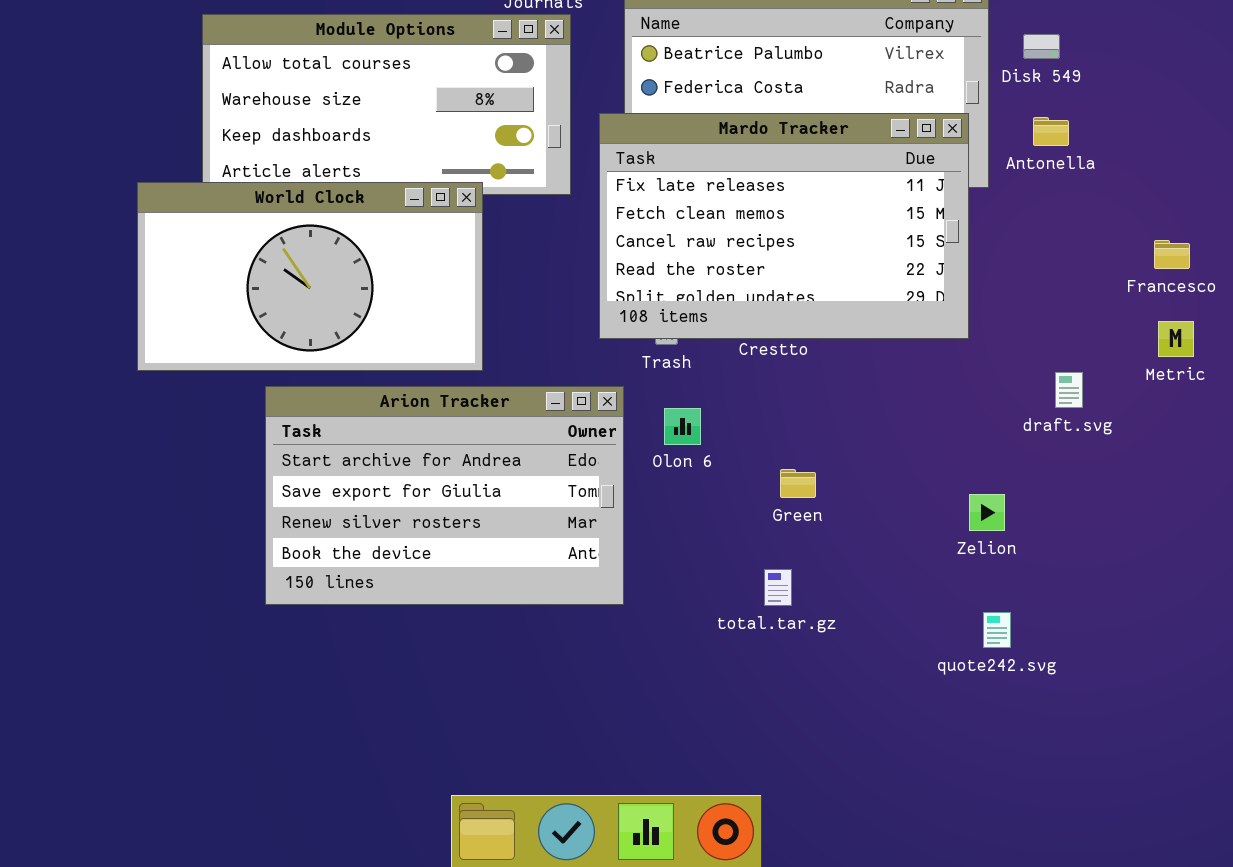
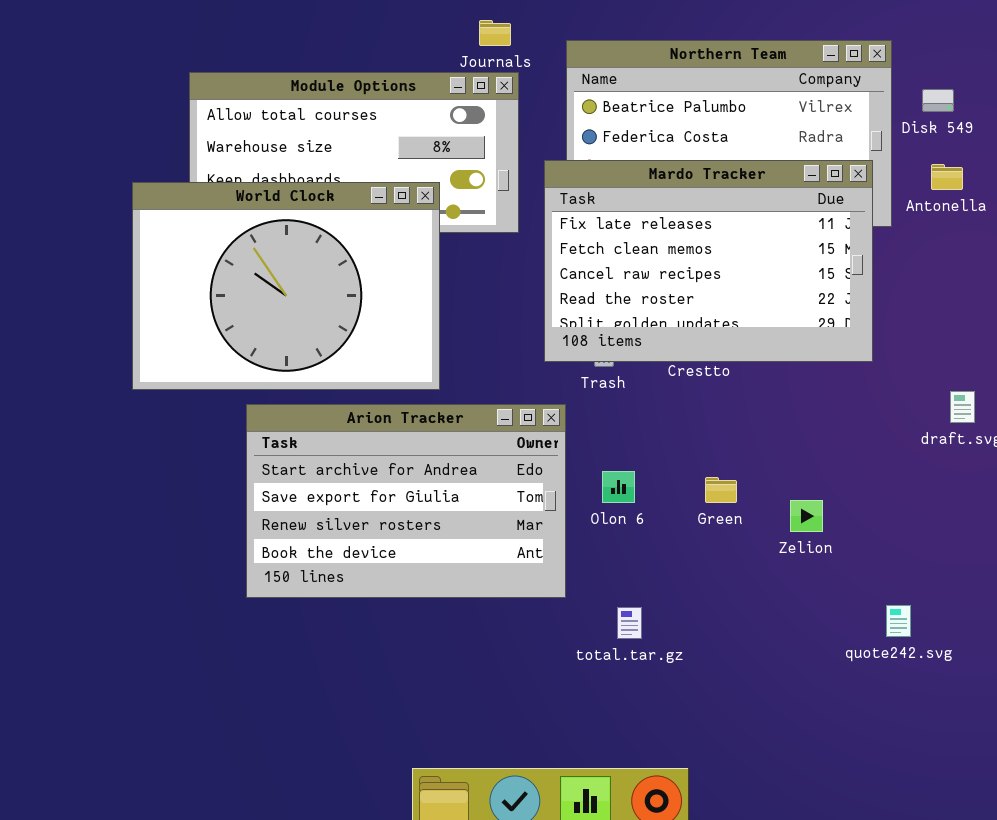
World Clock: [137,182,483,371] -> [132,182,440,390], resized
Olon 6: [664,408,701,445] -> [602,471,635,503], moved
Zelion: [969,494,1005,531] -> [790,500,823,532], moved
total.tar.gz: [764,569,792,606] -> [617,607,642,639], moved

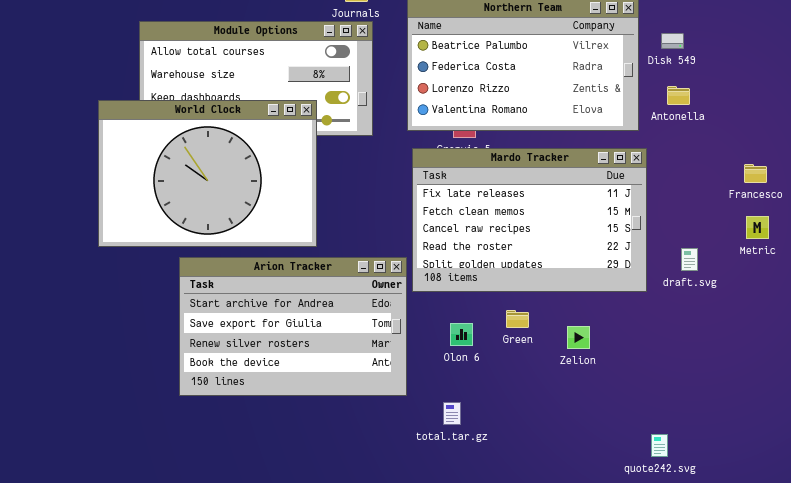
Mardo Tracker: [544,160,873,362] -> [412,148,647,292], moved
Olon 6: [602,471,635,503] -> [450,323,473,346], moved
quote242.svg: [886,605,911,637] -> [651,434,668,457], moved

